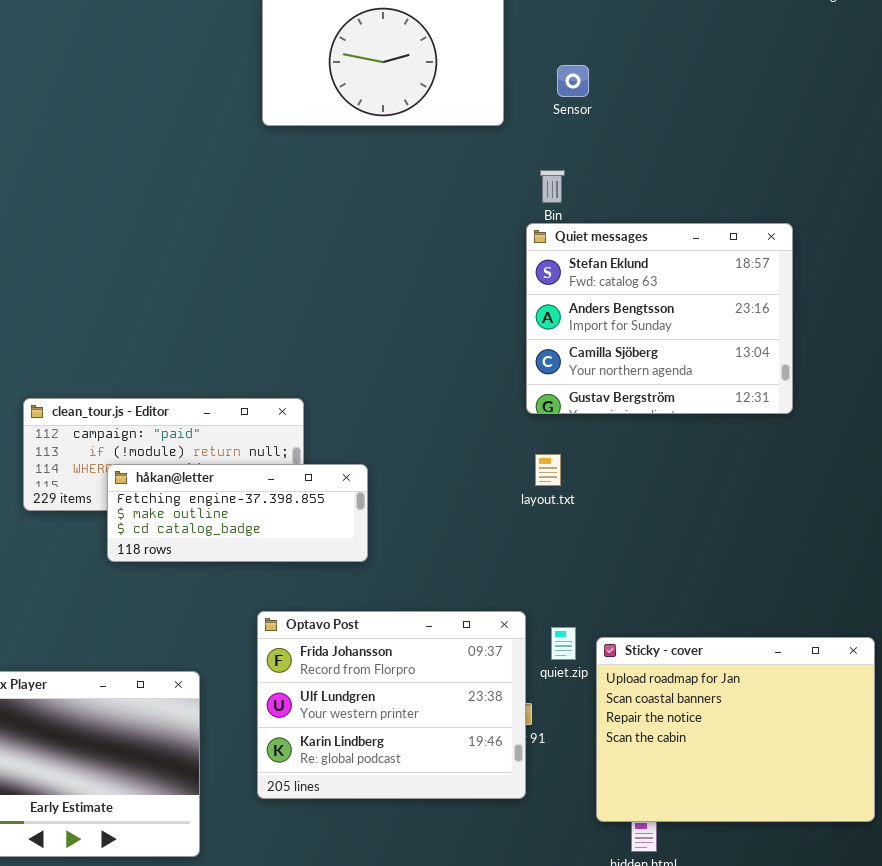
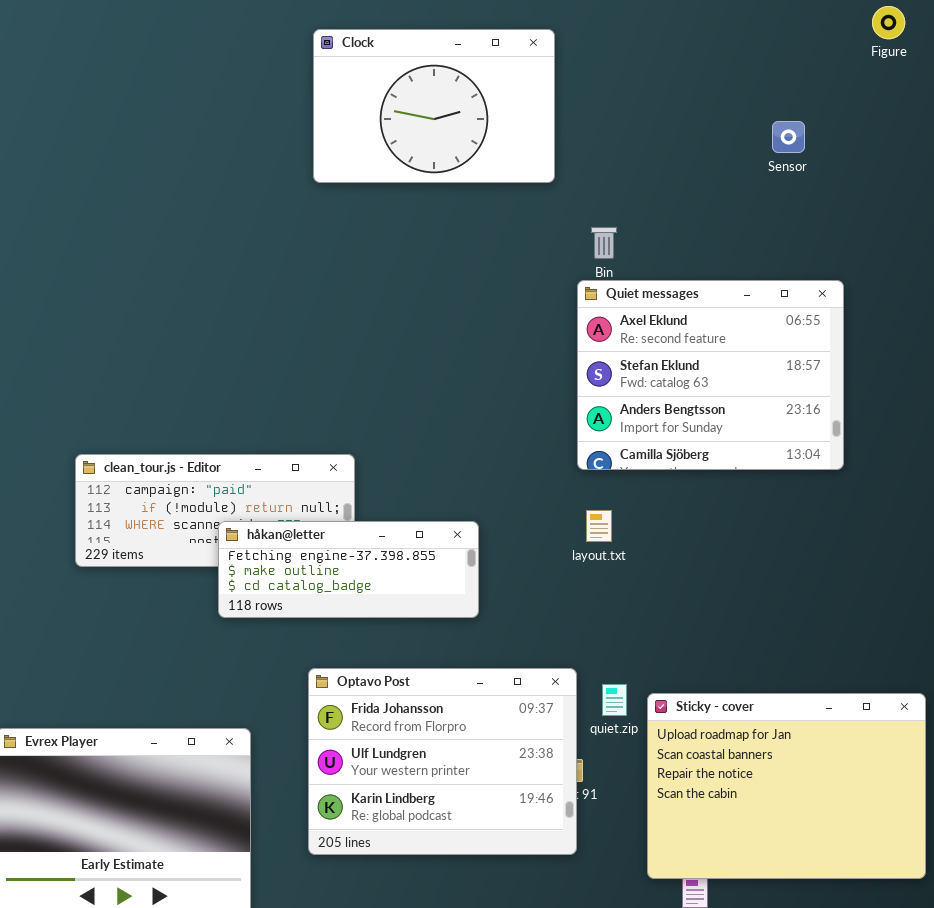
Sensor: [557,65,589,97] -> [772,121,805,153], moved
Quiet messages: [526,223,793,414] -> [577,280,844,470], scrolled up 1 row
håkan@letter: [107,464,368,562] -> [218,521,479,618], moved

